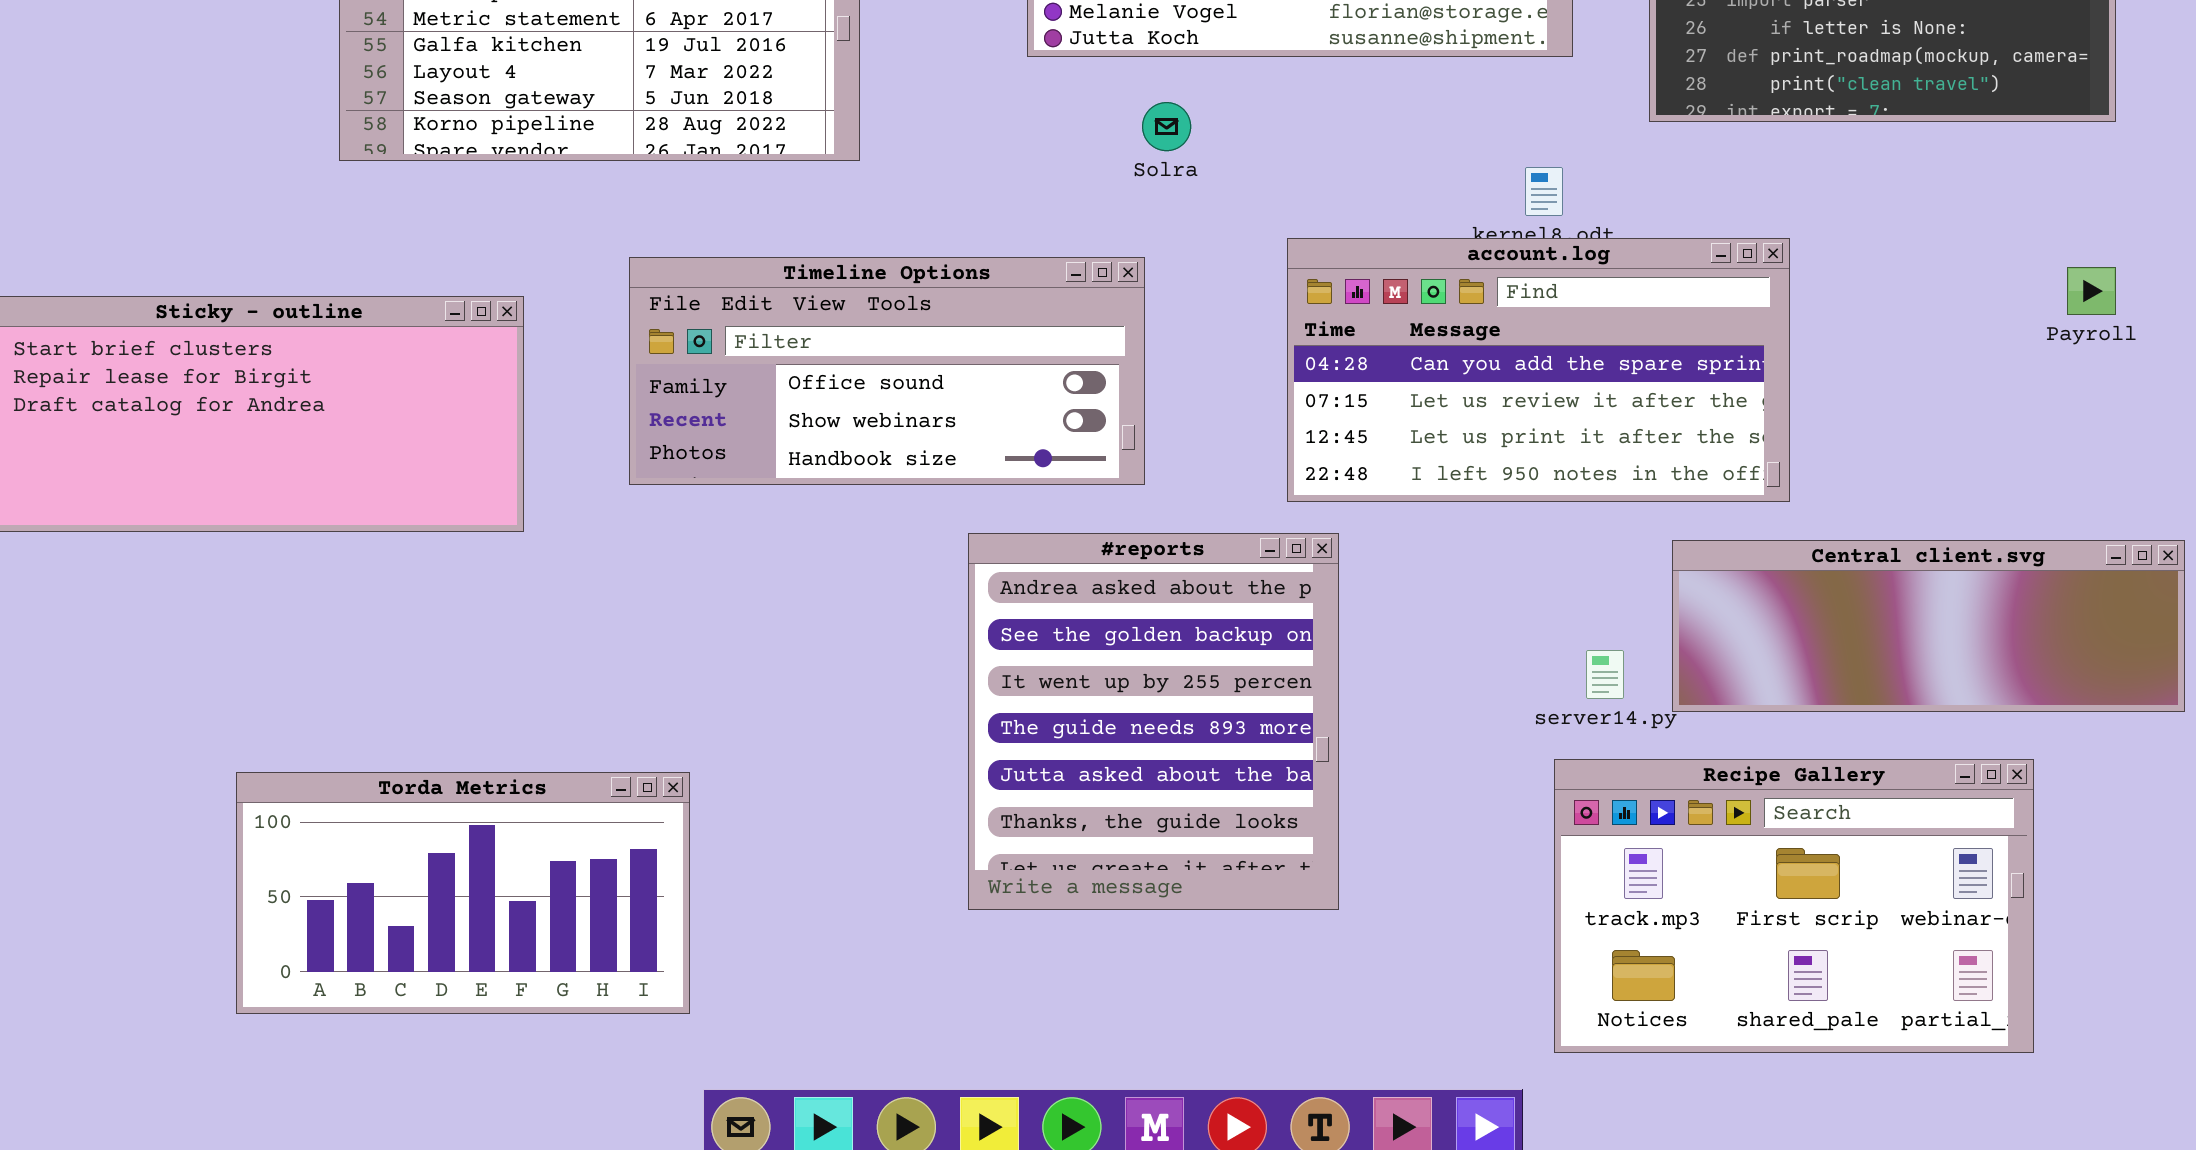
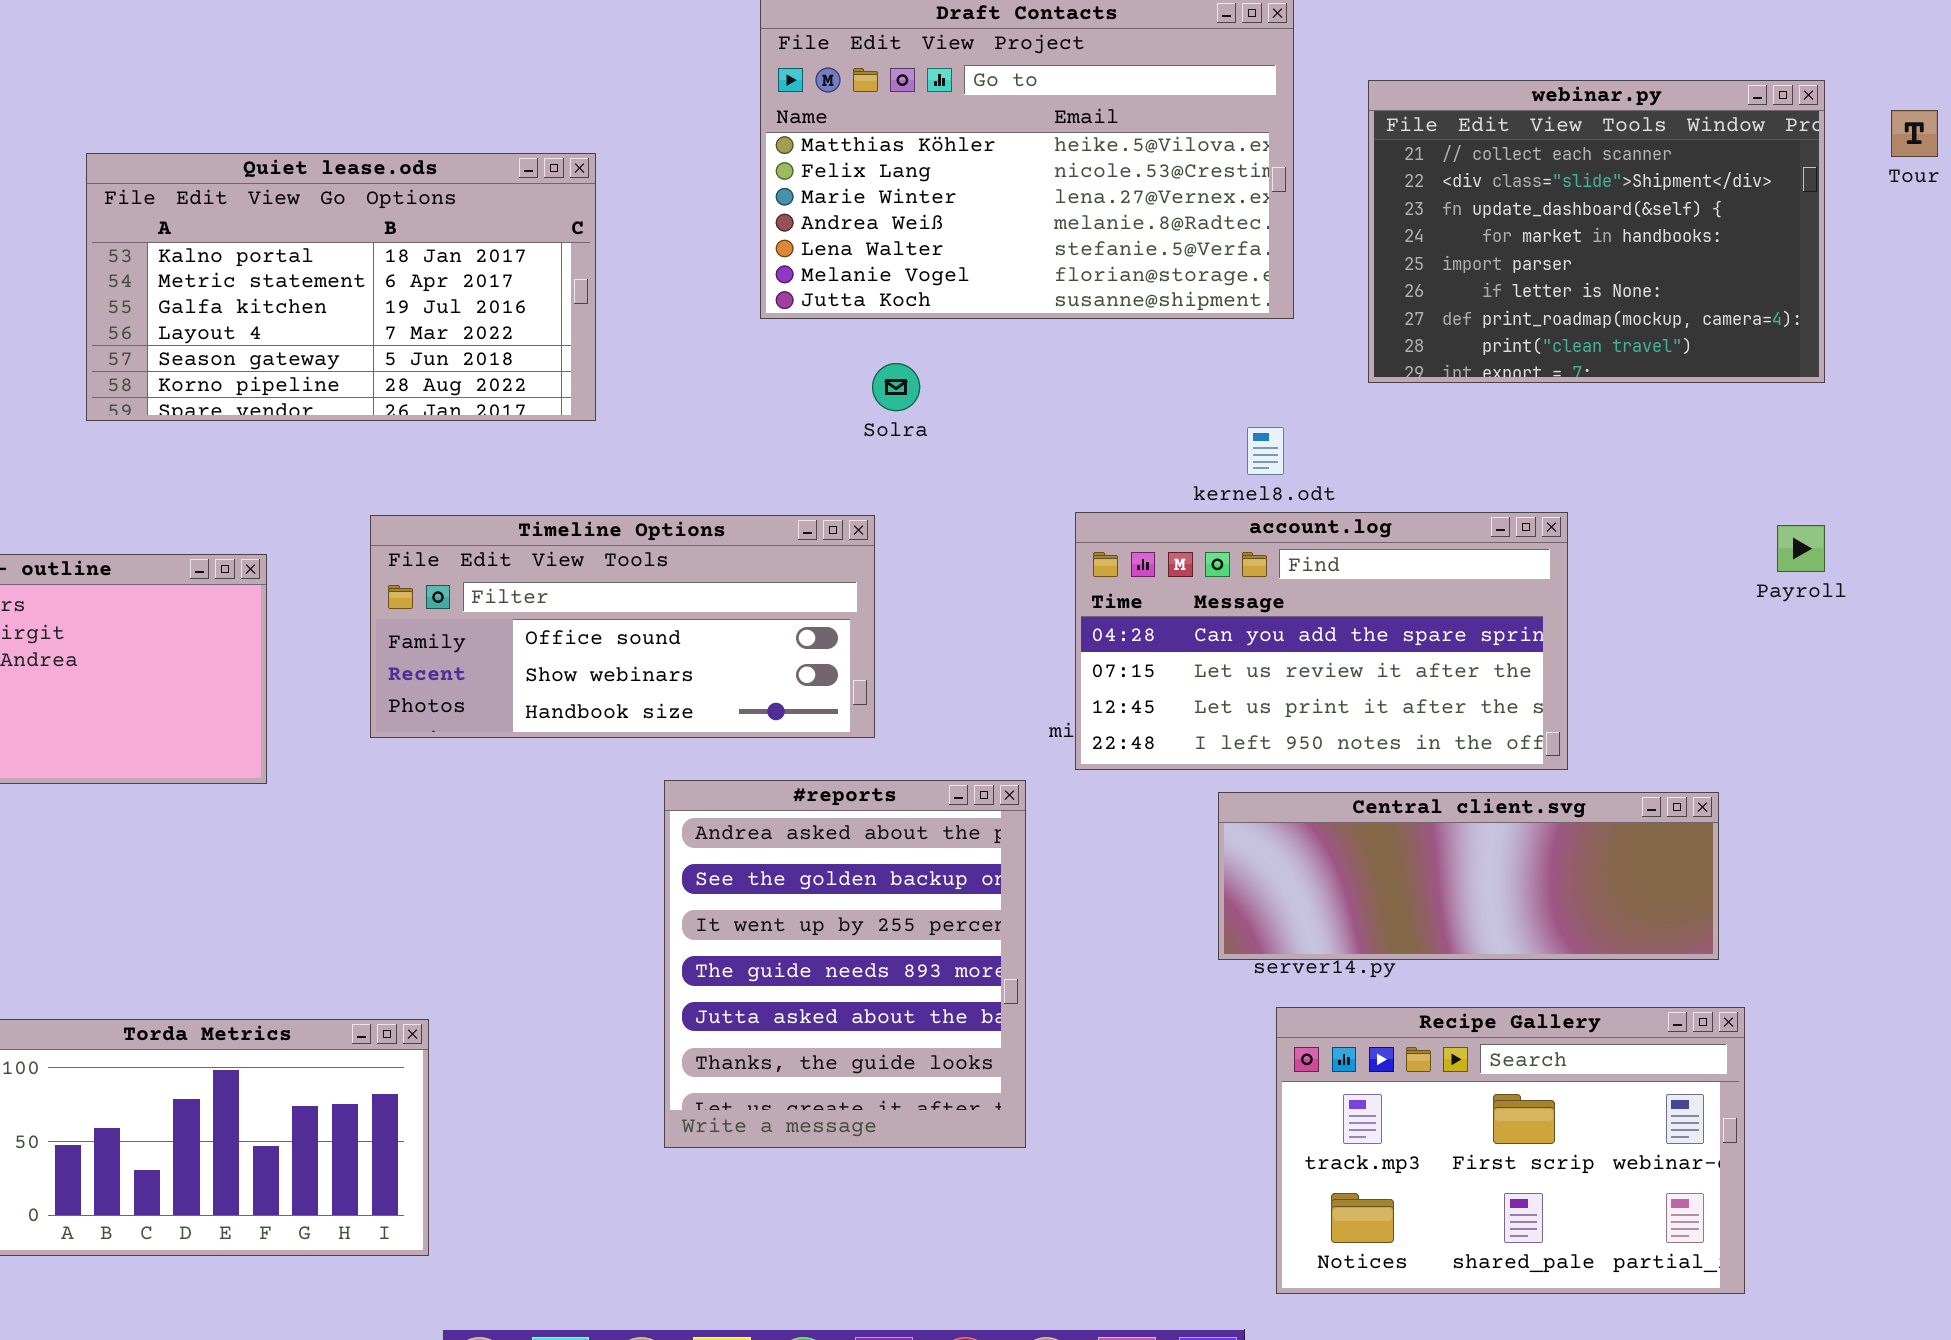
account.log: [1287,238,1790,502] -> [1075,512,1568,770], moved
#reports: [968,533,1339,910] -> [664,780,1026,1148], moved
Central client.svg: [1672,540,2185,712] -> [1218,792,1719,960], moved

